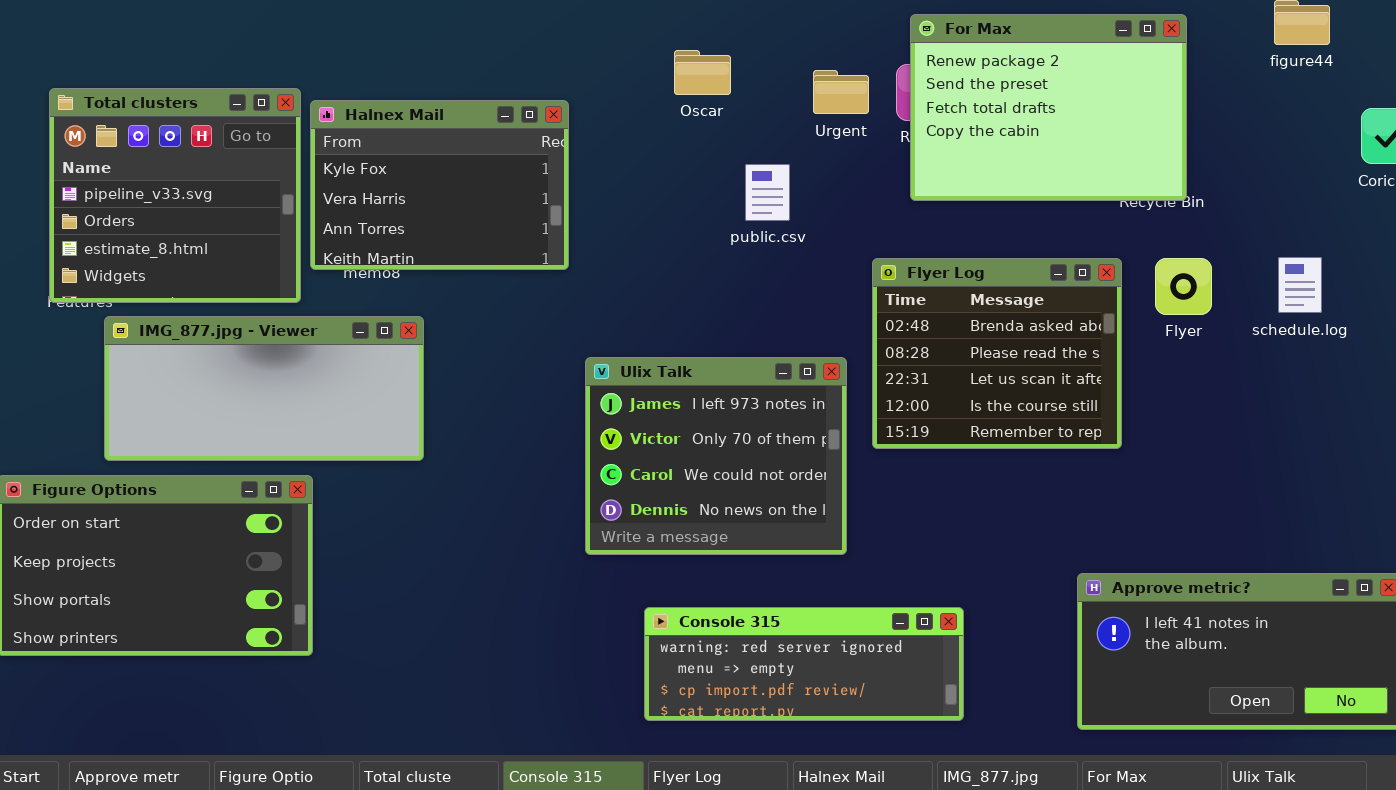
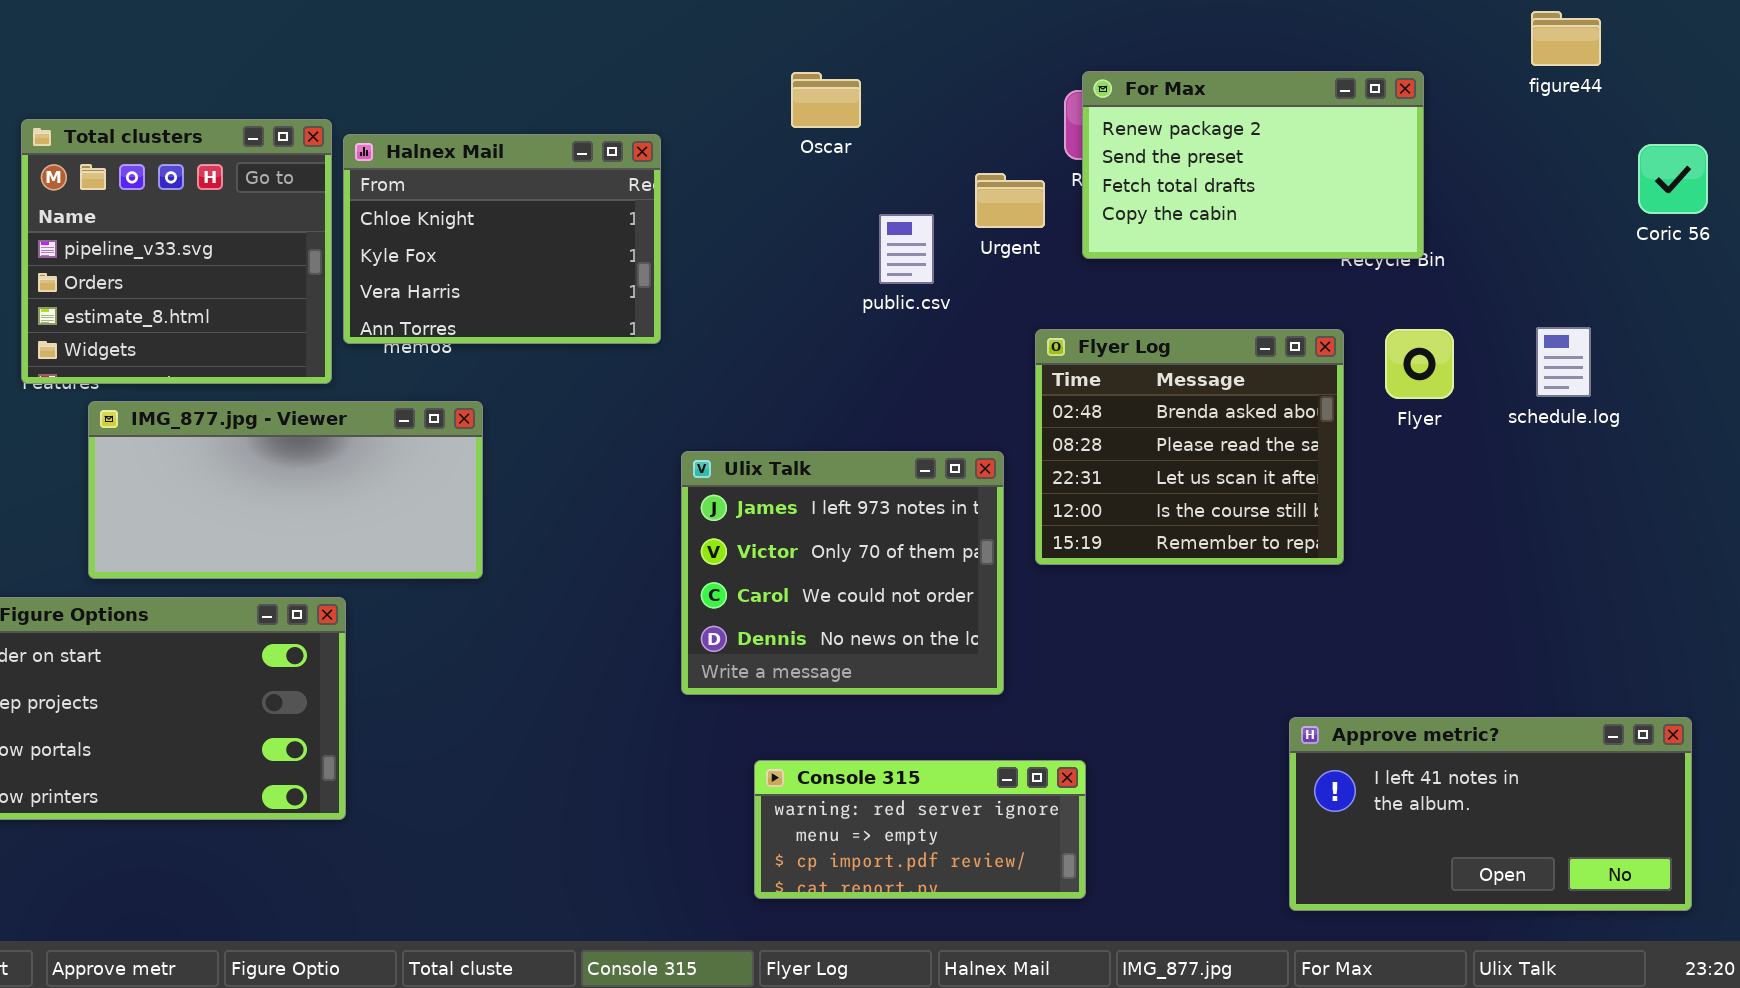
For Max: [910,14,1187,201] -> [1082,71,1424,259], resized
Urgent: [813,70,869,114] -> [975,173,1045,228], moved
Halnex Mail: [310,100,569,270] -> [343,134,661,344], scrolled up 1 row
Console 315: [644,607,964,721] -> [754,760,1086,899], resized

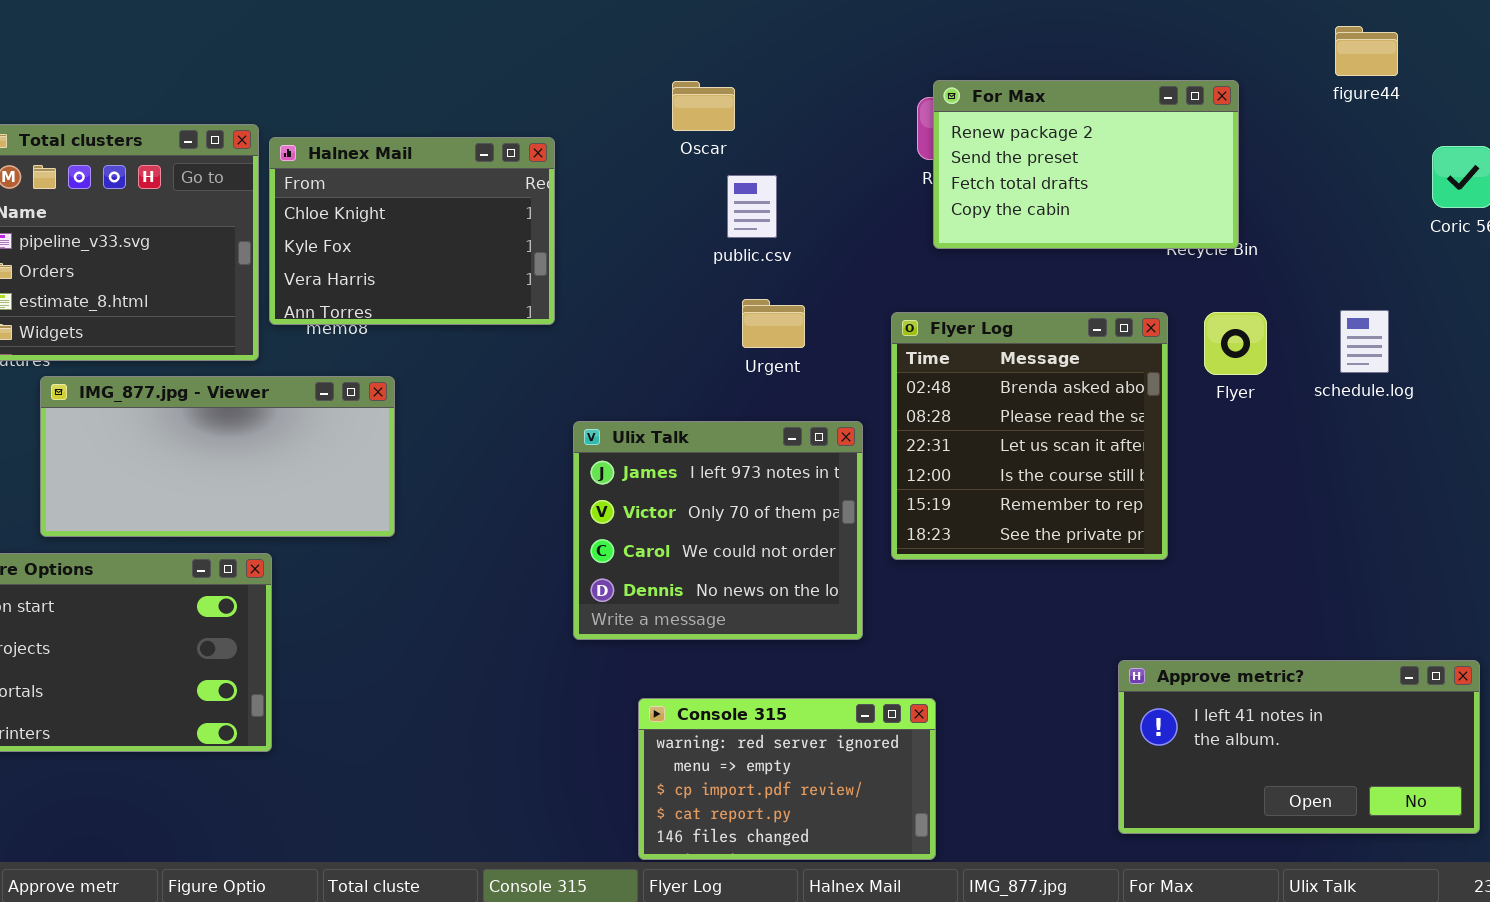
Urgent: [975,173,1045,228] -> [742,299,805,348], moved
public.csv: [879,214,934,284] -> [727,175,777,238], moved
Flyer Log: [1035,329,1344,565] -> [891,312,1168,560], resized
Console 315: [754,760,1086,899] -> [638,698,936,860], resized

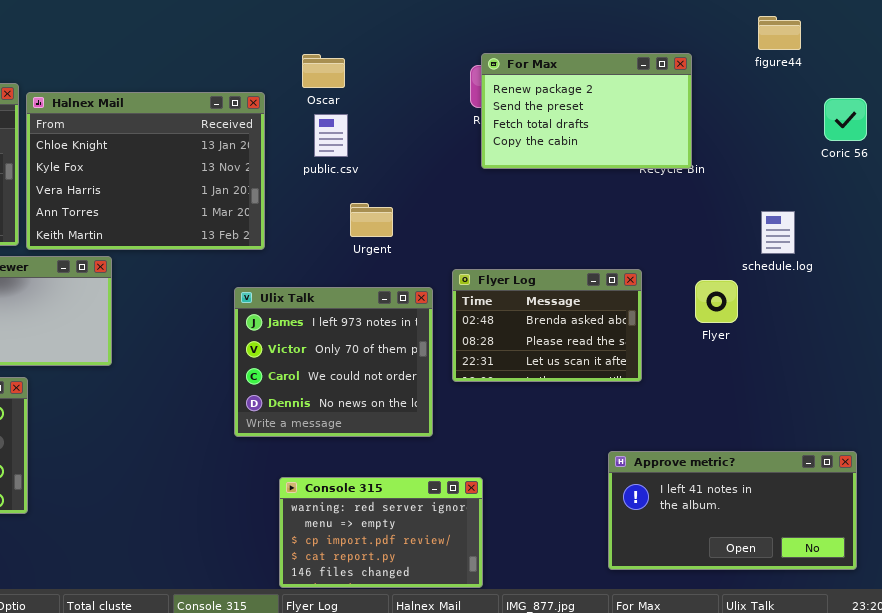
Halnex Mail: [269,137,555,325] -> [26,92,265,250], resized
public.csv: [727,175,777,238] -> [314,114,348,157], moved
Flyer Log: [891,312,1168,560] -> [452,269,642,382], resized
Flyer: [1204,312,1267,375] -> [695,280,738,323], moved

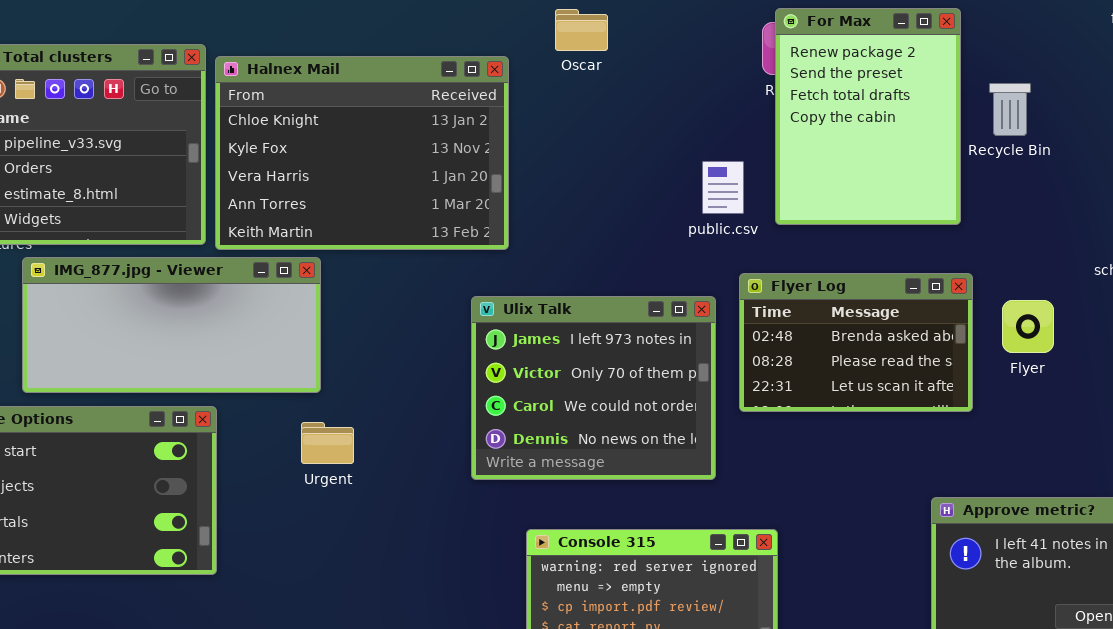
For Max: [481,53,692,169] -> [775,8,961,225], resized
public.csv: [314,114,348,157] -> [702,161,744,214], moved
Urgent: [350,203,393,237] -> [301,422,354,464], moved
Flyer: [695,280,738,323] -> [1002,300,1054,353], moved

